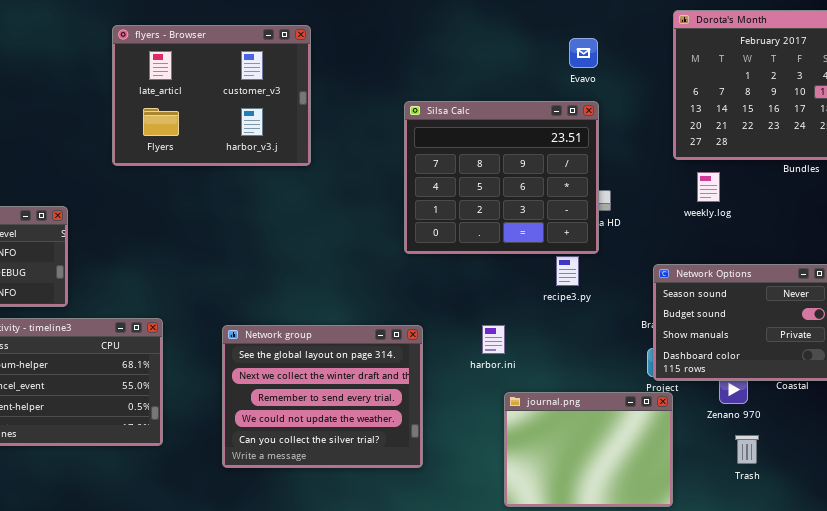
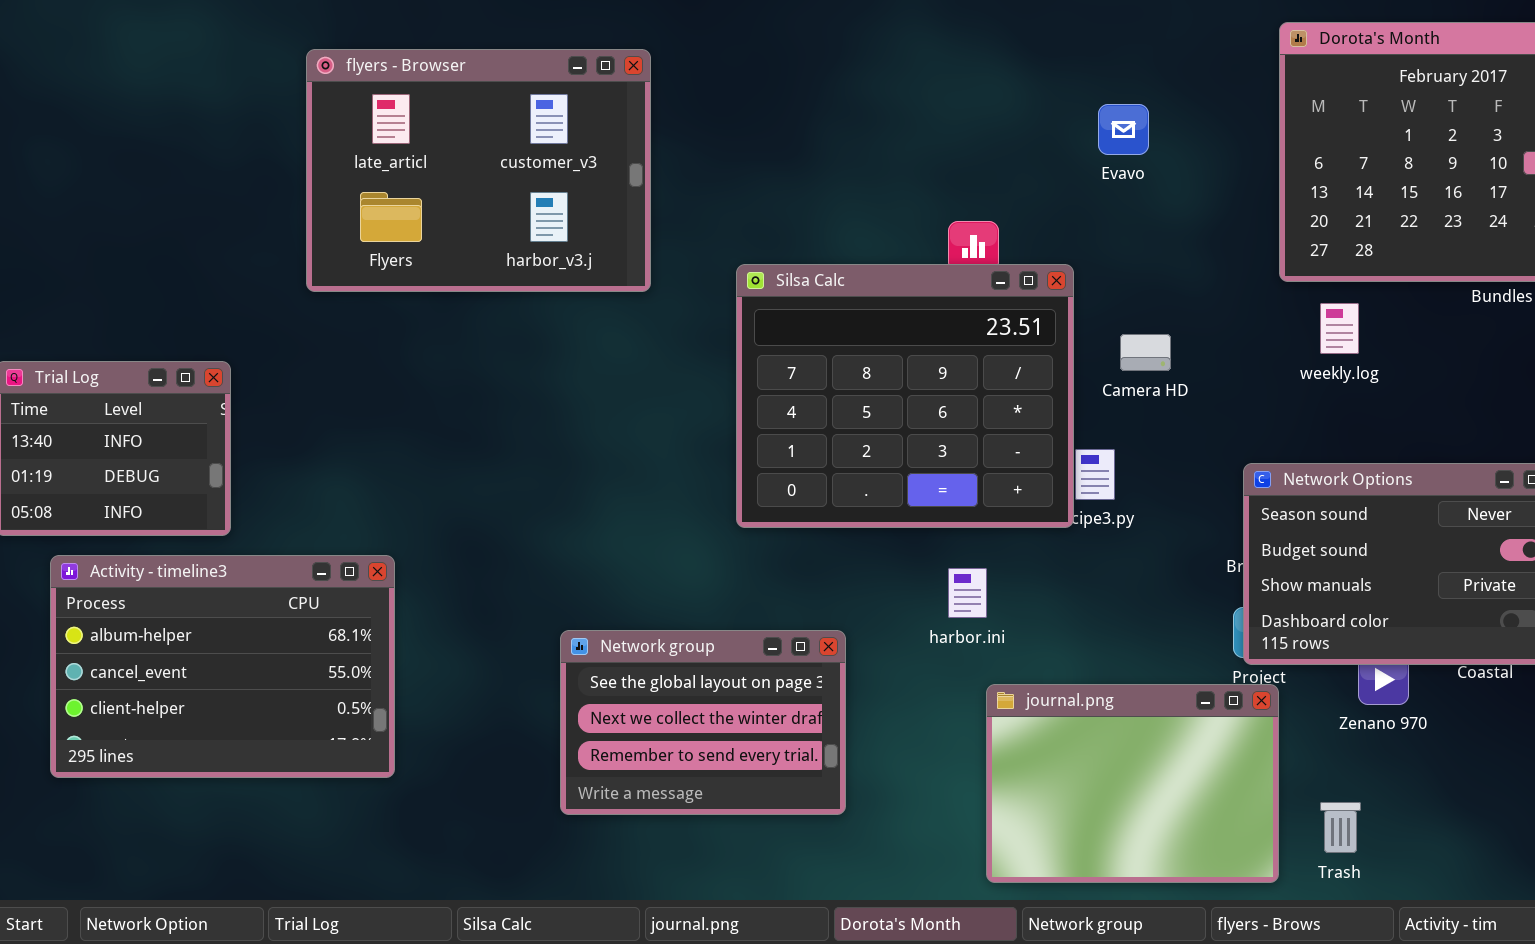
Evavo: [569,38,598,68] -> [1098,104,1149,155], moved
Silsa Calc: [404,101,599,254] -> [736,264,1074,528], moved
Network group: [222,325,423,468] -> [560,630,846,815], resized
Trash: [735,435,759,464] -> [1320,802,1361,853], moved

